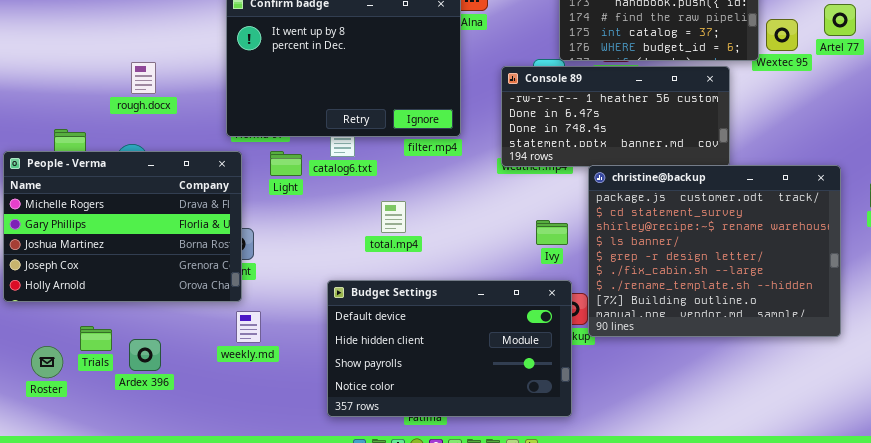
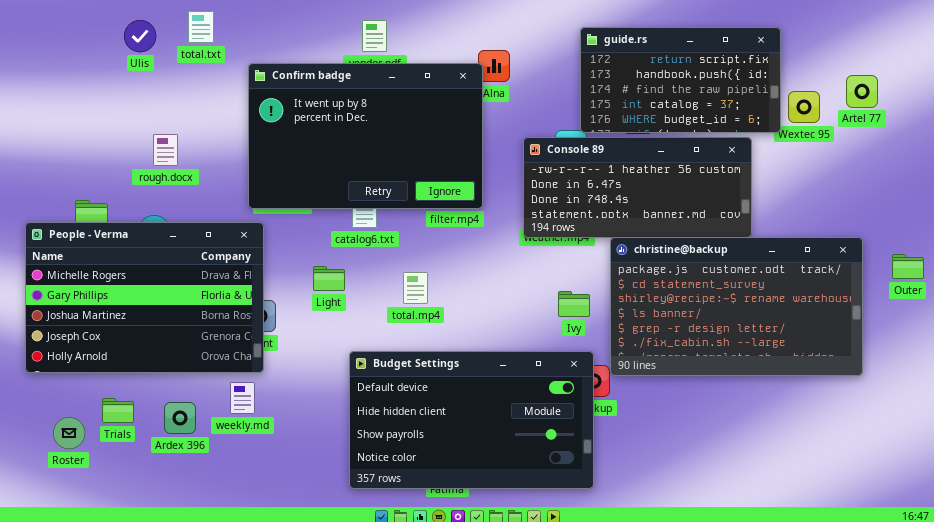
Light: [270,151,302,176] -> [313,266,345,291], moved
christine@backup: [588,165,841,337] -> [610,237,863,376], resized
weekly.md: [236,311,261,343] -> [230,382,255,414], moved
Ardex 396: [129,339,161,371] -> [164,402,196,434], moved

